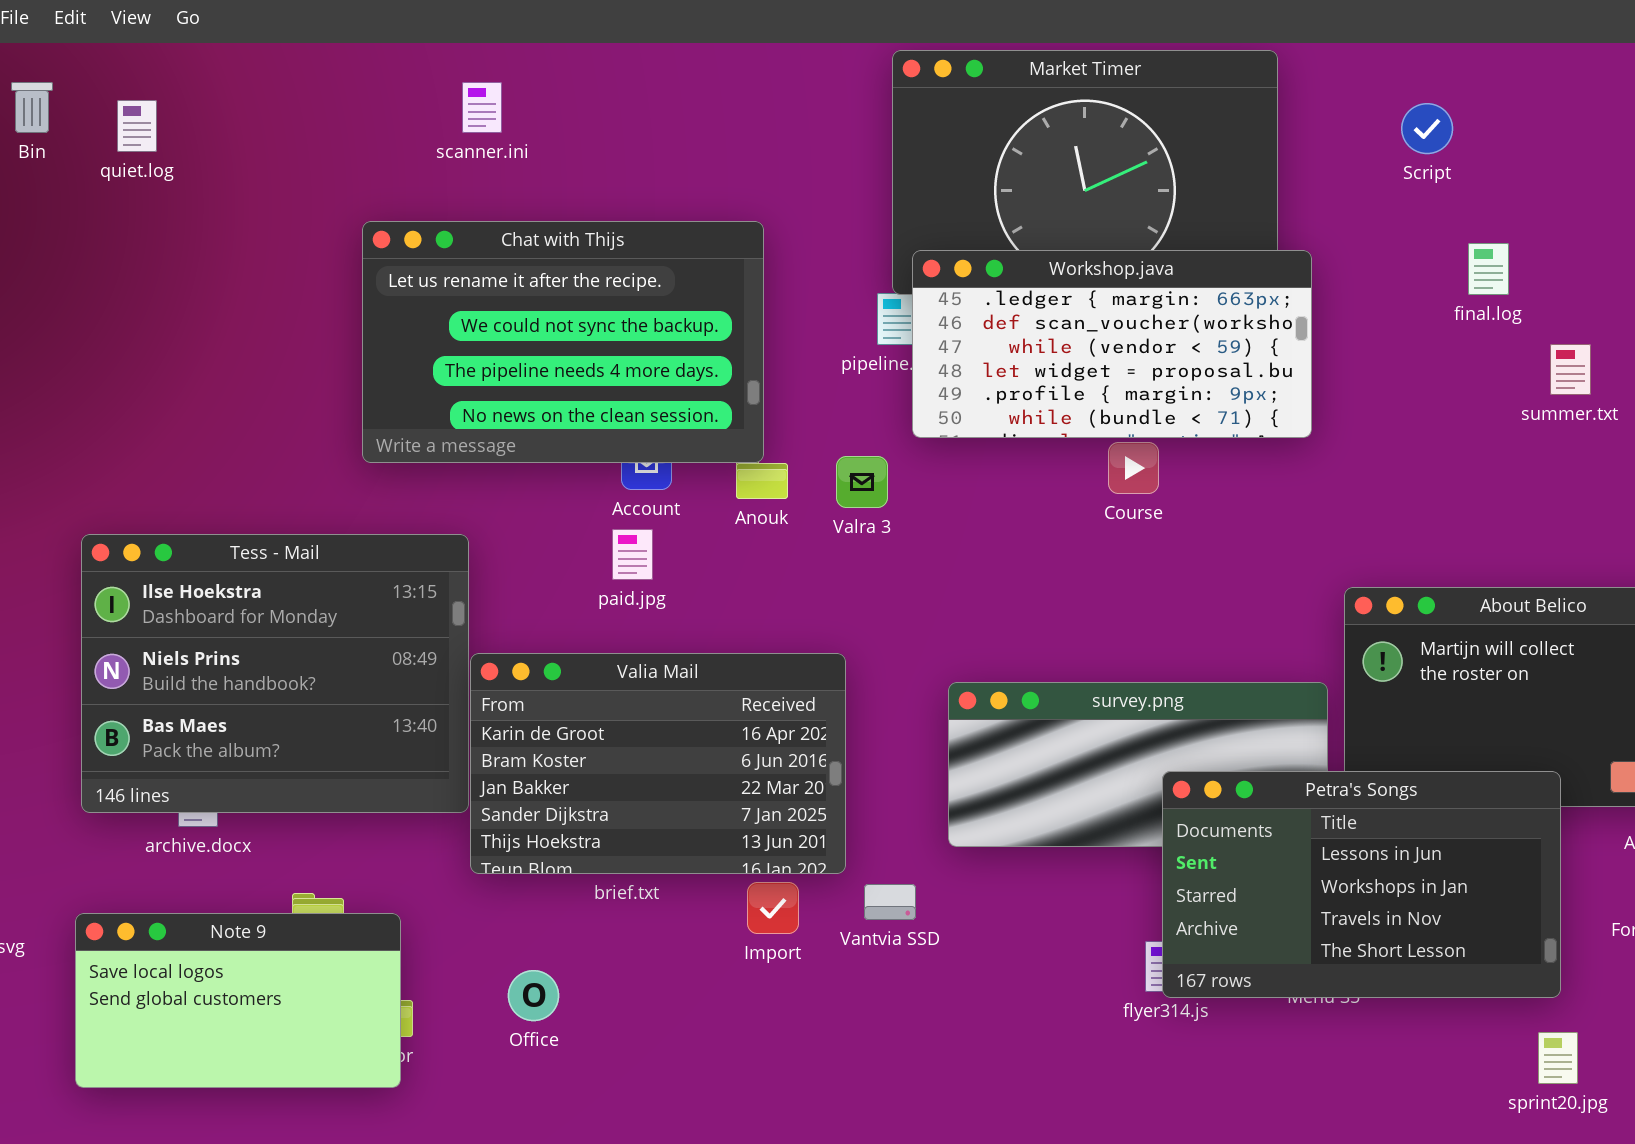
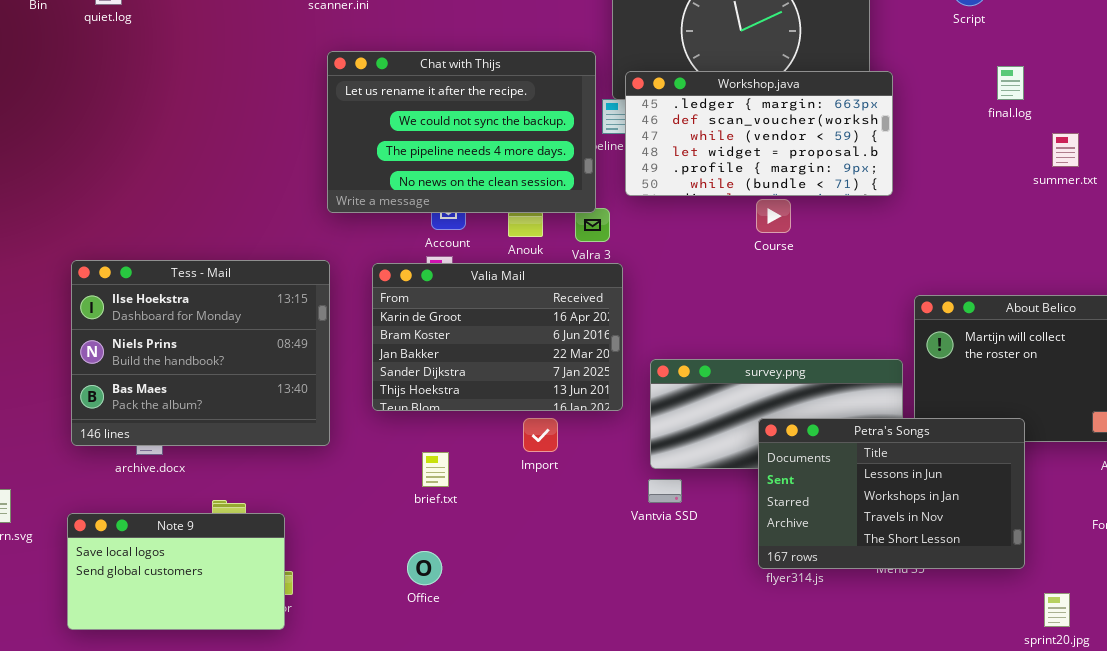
Chat with Thijs: [362,221,764,463] -> [327,51,596,213], moved
Valia Mail: [470,653,846,874] -> [372,263,623,411], moved
Petra's Songs: [1162,771,1561,998] -> [758,418,1025,569], moved
Import: [747,882,799,934] -> [523,418,558,452], moved
Vantvia SSD: [864,884,916,920] -> [648,479,682,503], moved
Office: [508,970,559,1021] -> [407,551,442,585], moved

